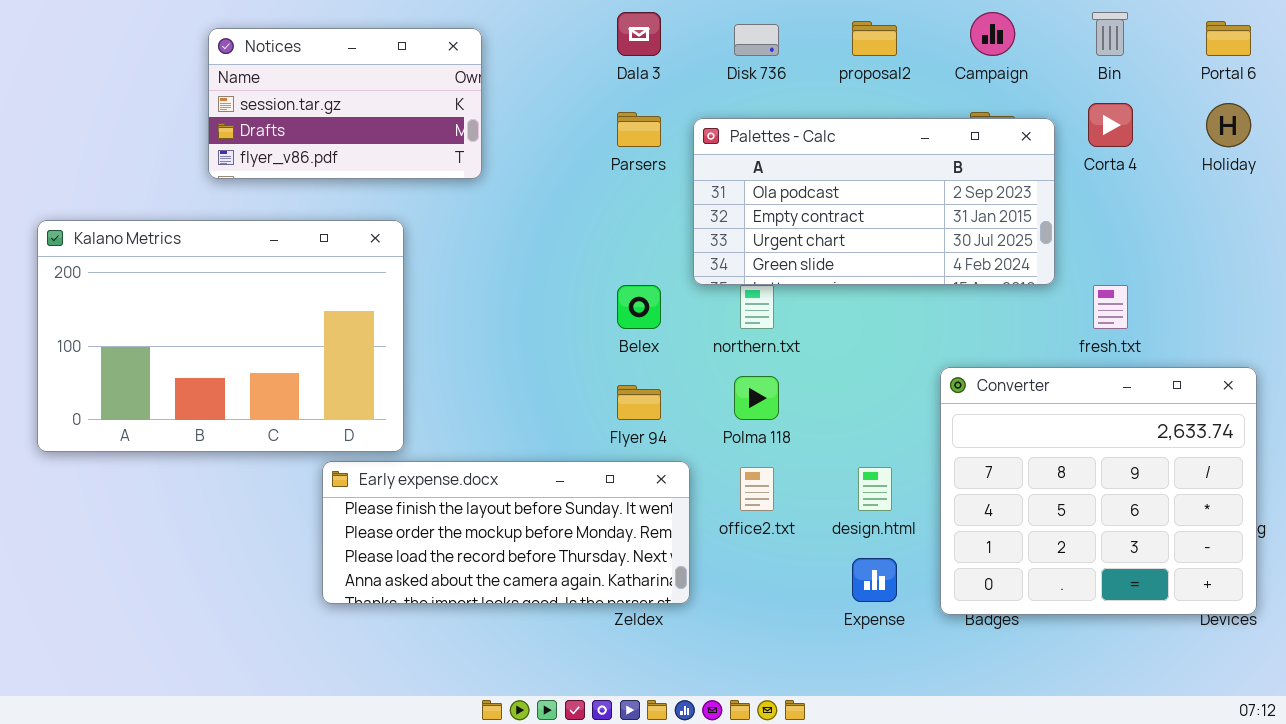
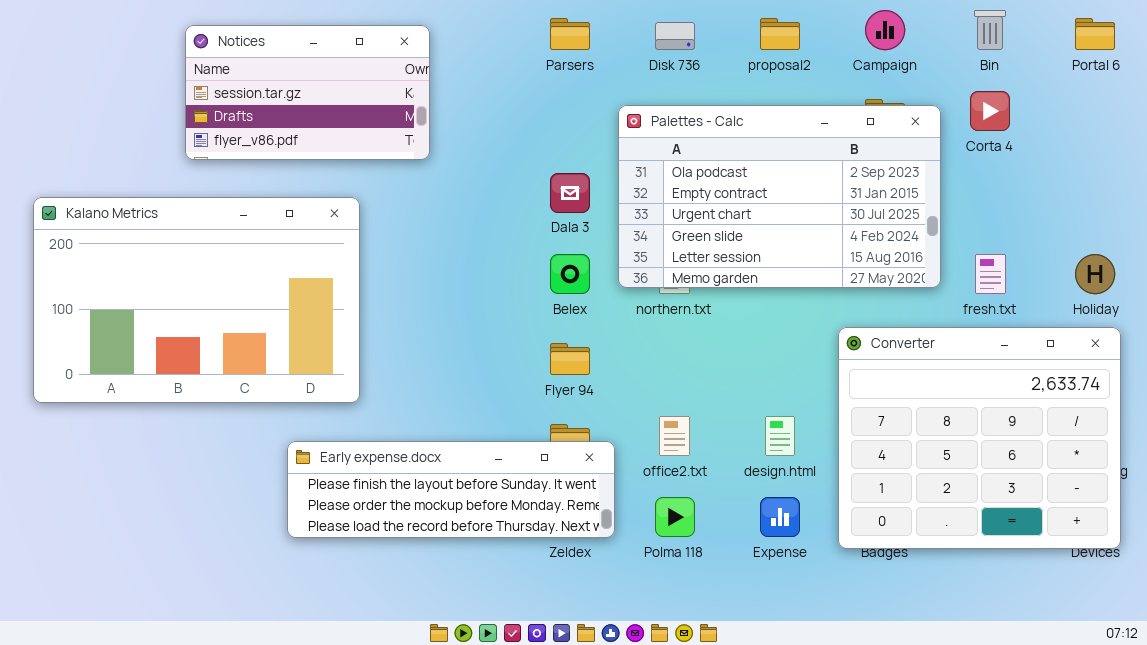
Dala 3: [617,12,661,56] -> [550,173,590,213], moved
Holiday: [1206,103,1251,147] -> [1075,254,1115,294], moved
Parsers: [617,112,661,147] -> [550,18,590,50], moved
Palettes - Calc: [693,118,1055,285] -> [618,105,941,288], resized
Polma 118: [734,376,779,420] -> [655,497,695,537], moved
Early expense.docx: [322,461,690,604] -> [287,441,615,538], resized

